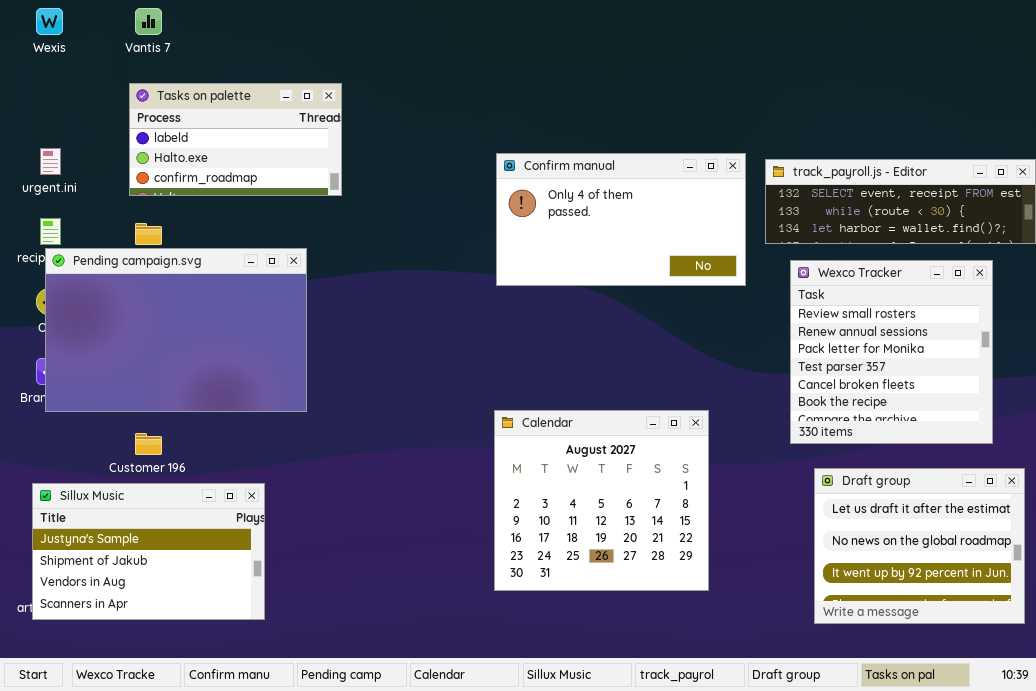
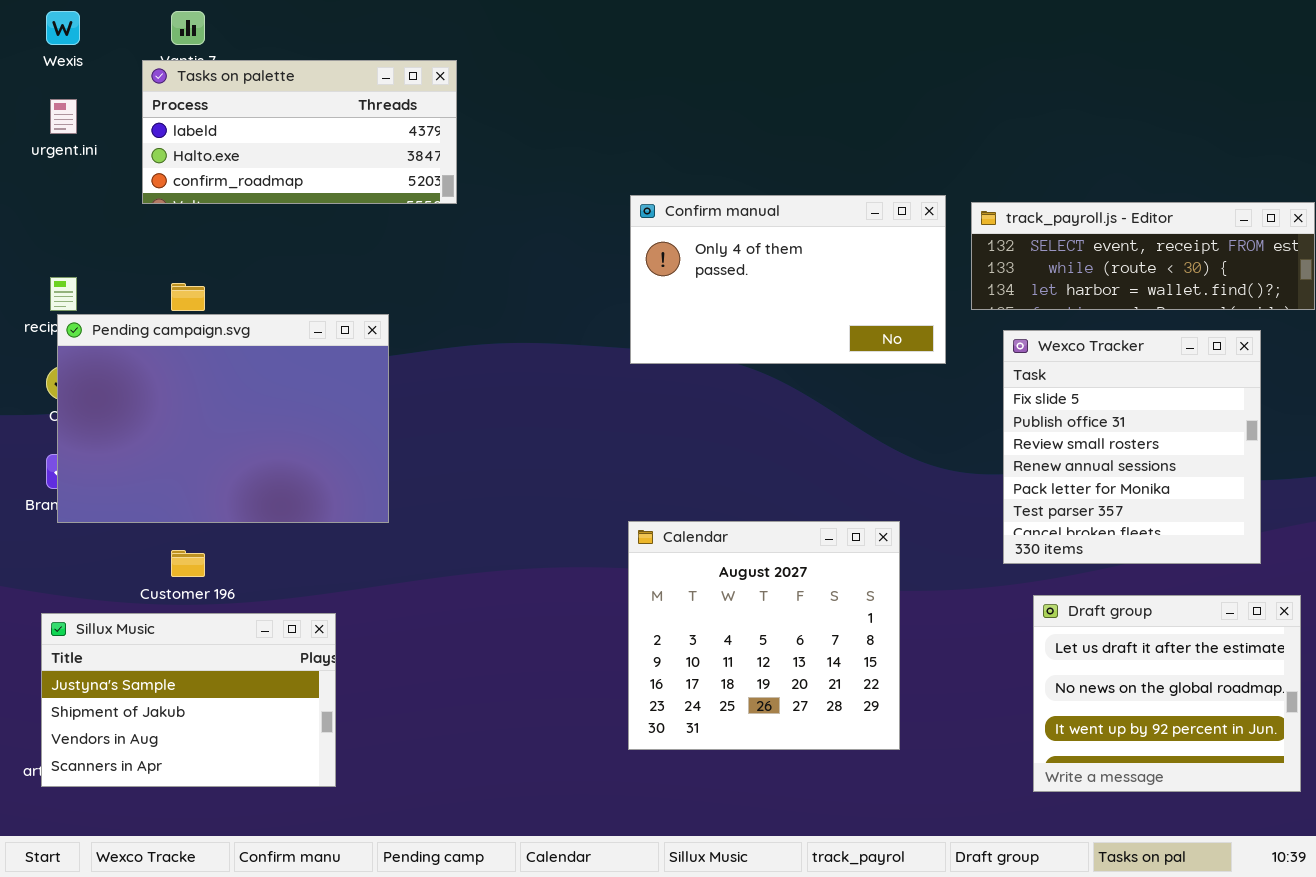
Tasks on palette: [129,83,342,196] -> [142,60,457,204], moved, resized
urgent.ini: [40,148,61,175] -> [50,99,77,134], moved
Wexco Tracker: [790,260,993,444] -> [1003,330,1261,564], scrolled up 2 rows

